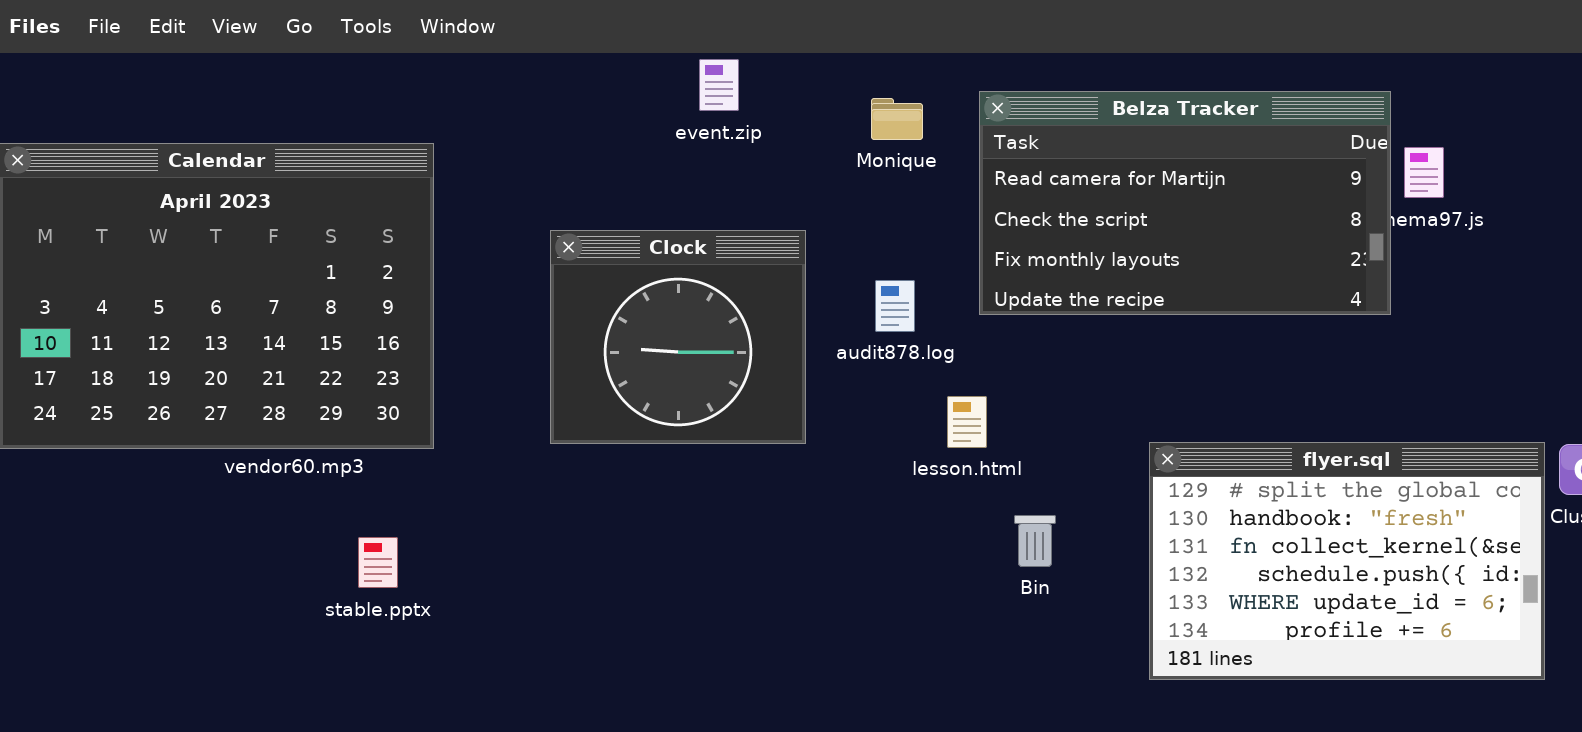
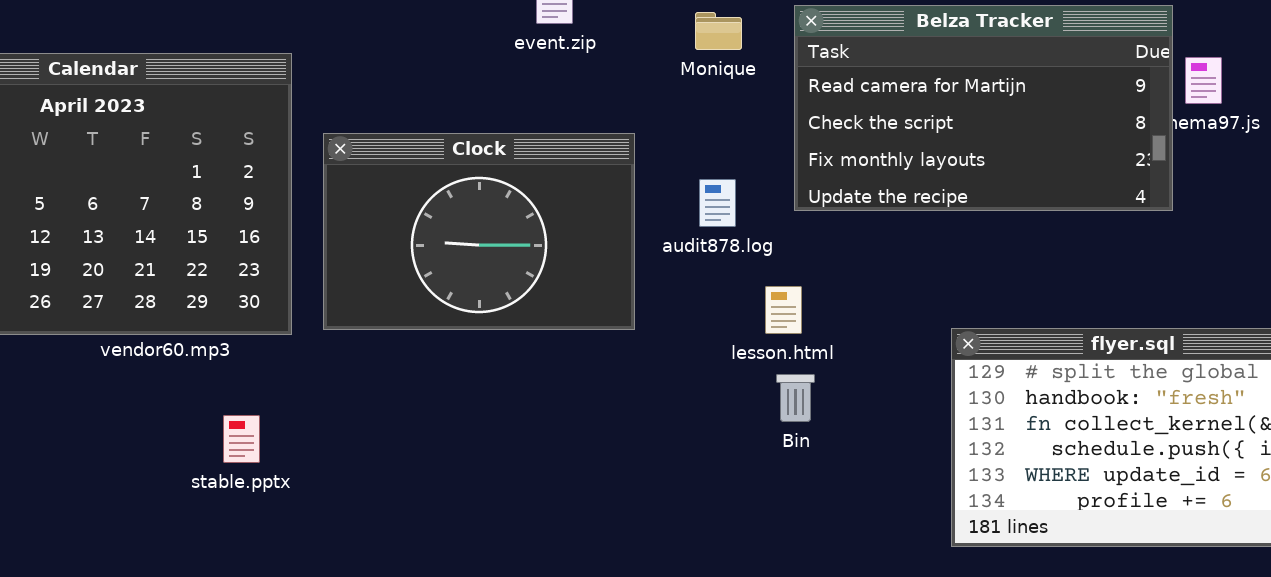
Clock: [550,230,806,444] -> [323,133,635,330], resized
Bin: [1014,515,1056,567] -> [776,374,815,422], moved

